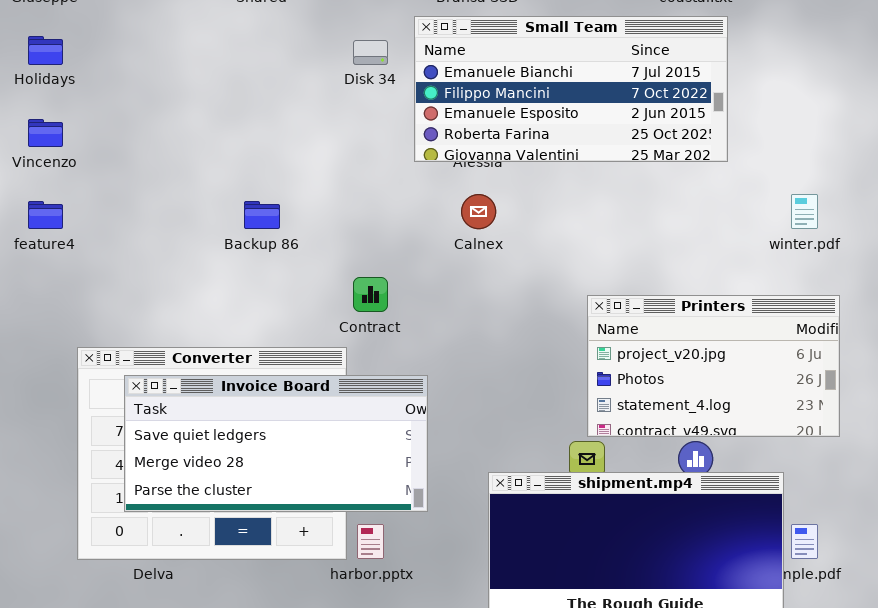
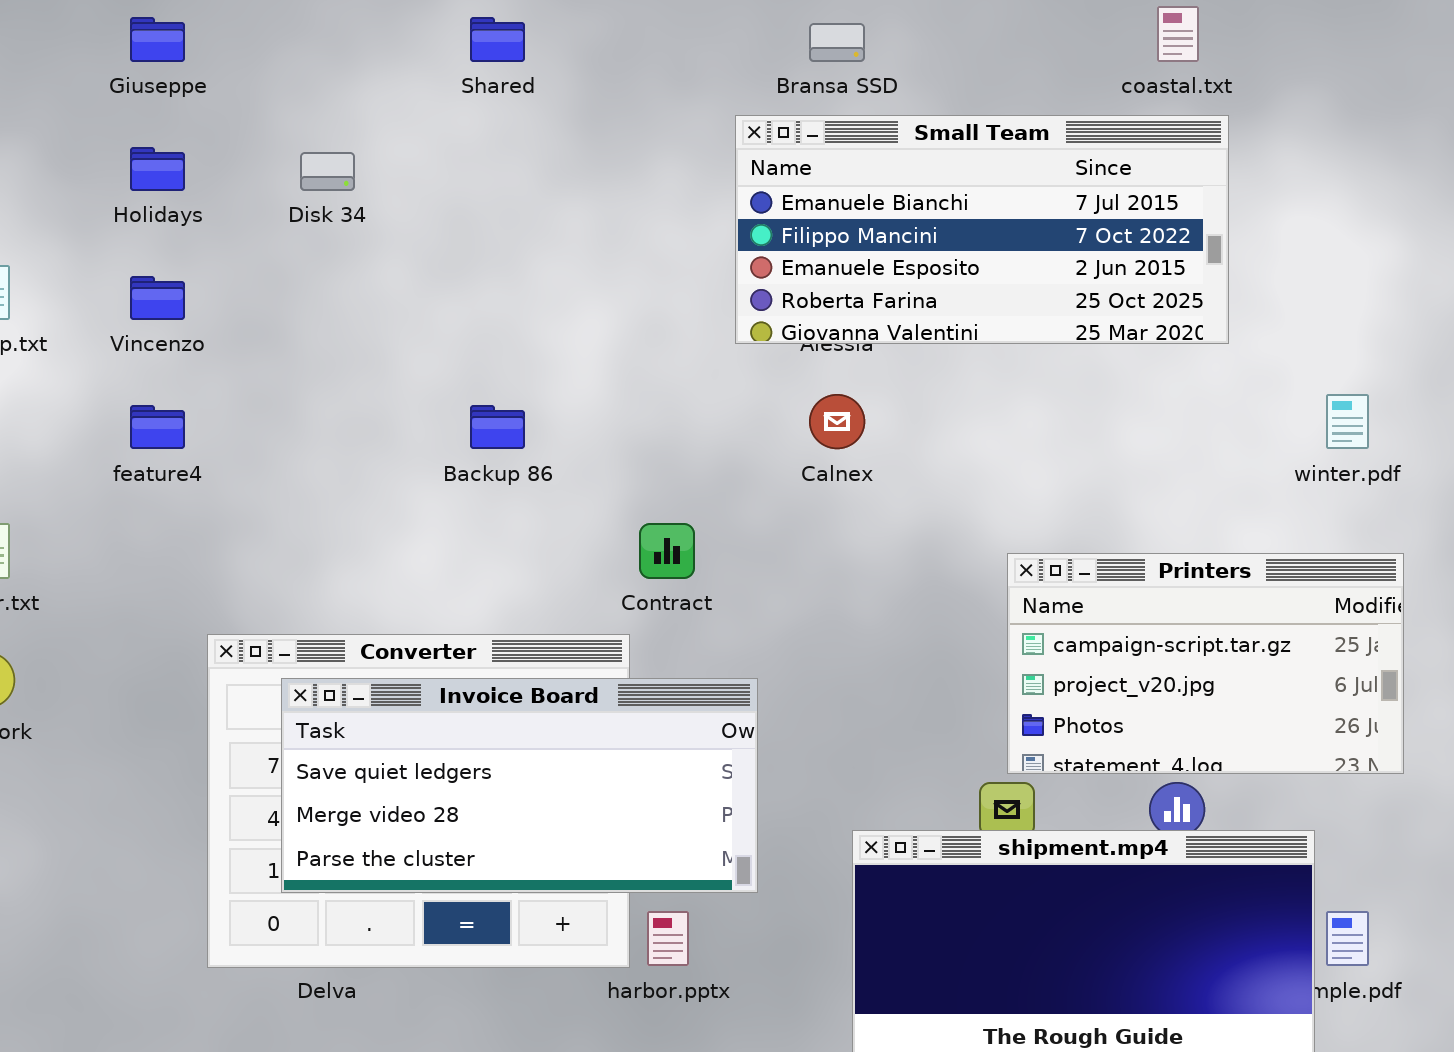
Disk 34: [353,40,388,65] -> [300,152,355,191], moved
Printers: [587,295,840,437] -> [1007,553,1404,774], scrolled up 1 row

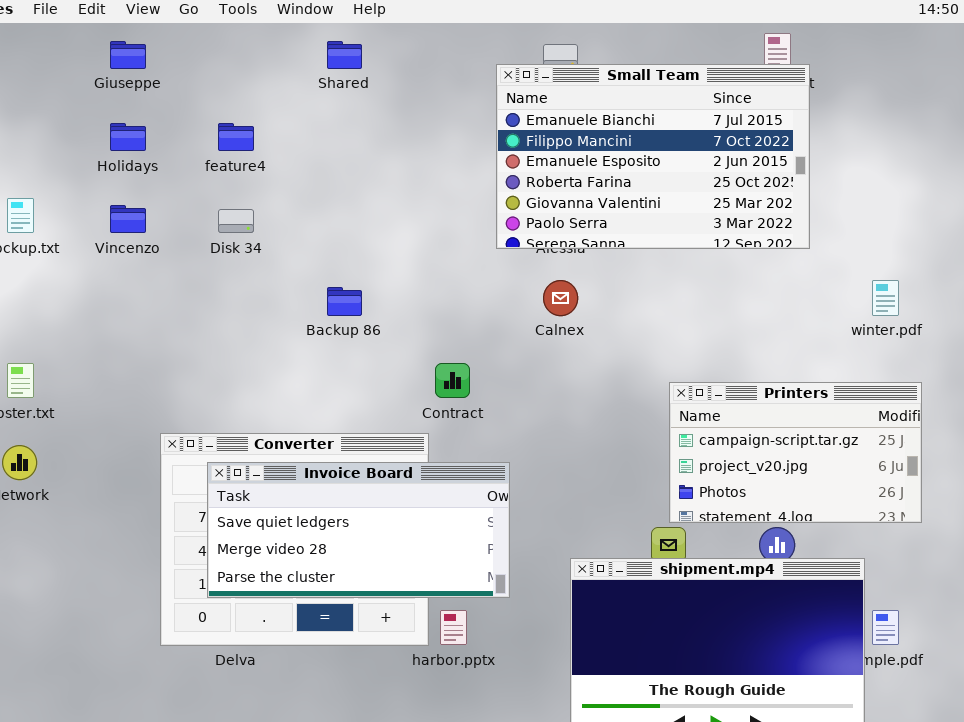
Small Team: [735,115,1229,344] -> [496,64,810,249], resized
Disk 34: [300,152,355,191] -> [218,209,254,233], moved
feature4: [130,405,185,449] -> [218,123,254,151], moved

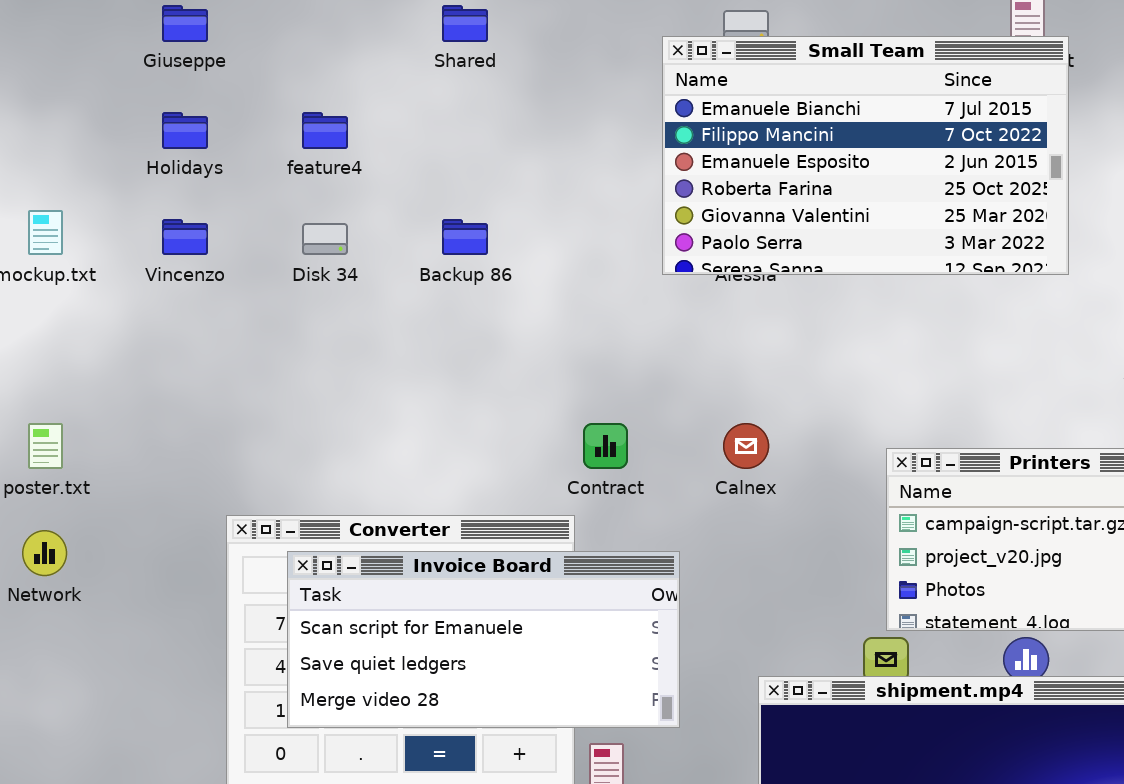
Calnex: [543,280,578,316] -> [723,423,769,469], moved
Backup 86: [327,287,362,316] -> [442,219,488,255], moved
Invoice Board: [207,462,510,598] -> [287,551,680,728], scrolled up 1 row

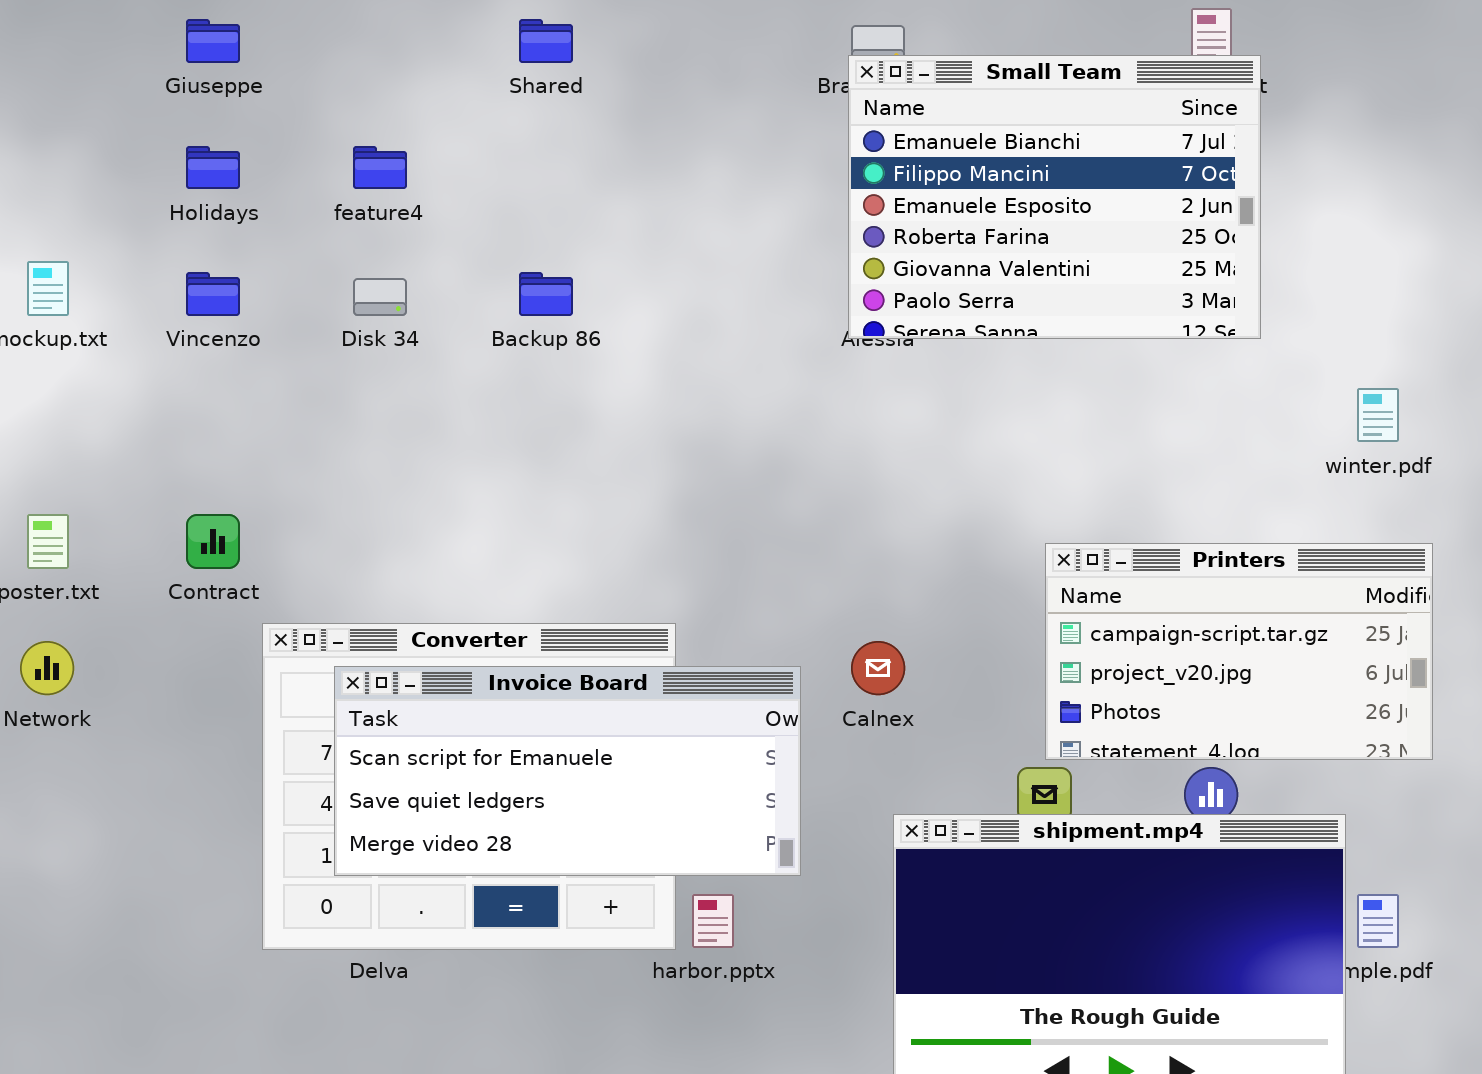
Small Team: [662,36,1069,275] -> [848,55,1261,339], resized
Contract: [583,423,628,469] -> [186,514,240,569], moved
Calnex: [723,423,769,469] -> [851,641,905,695], moved

